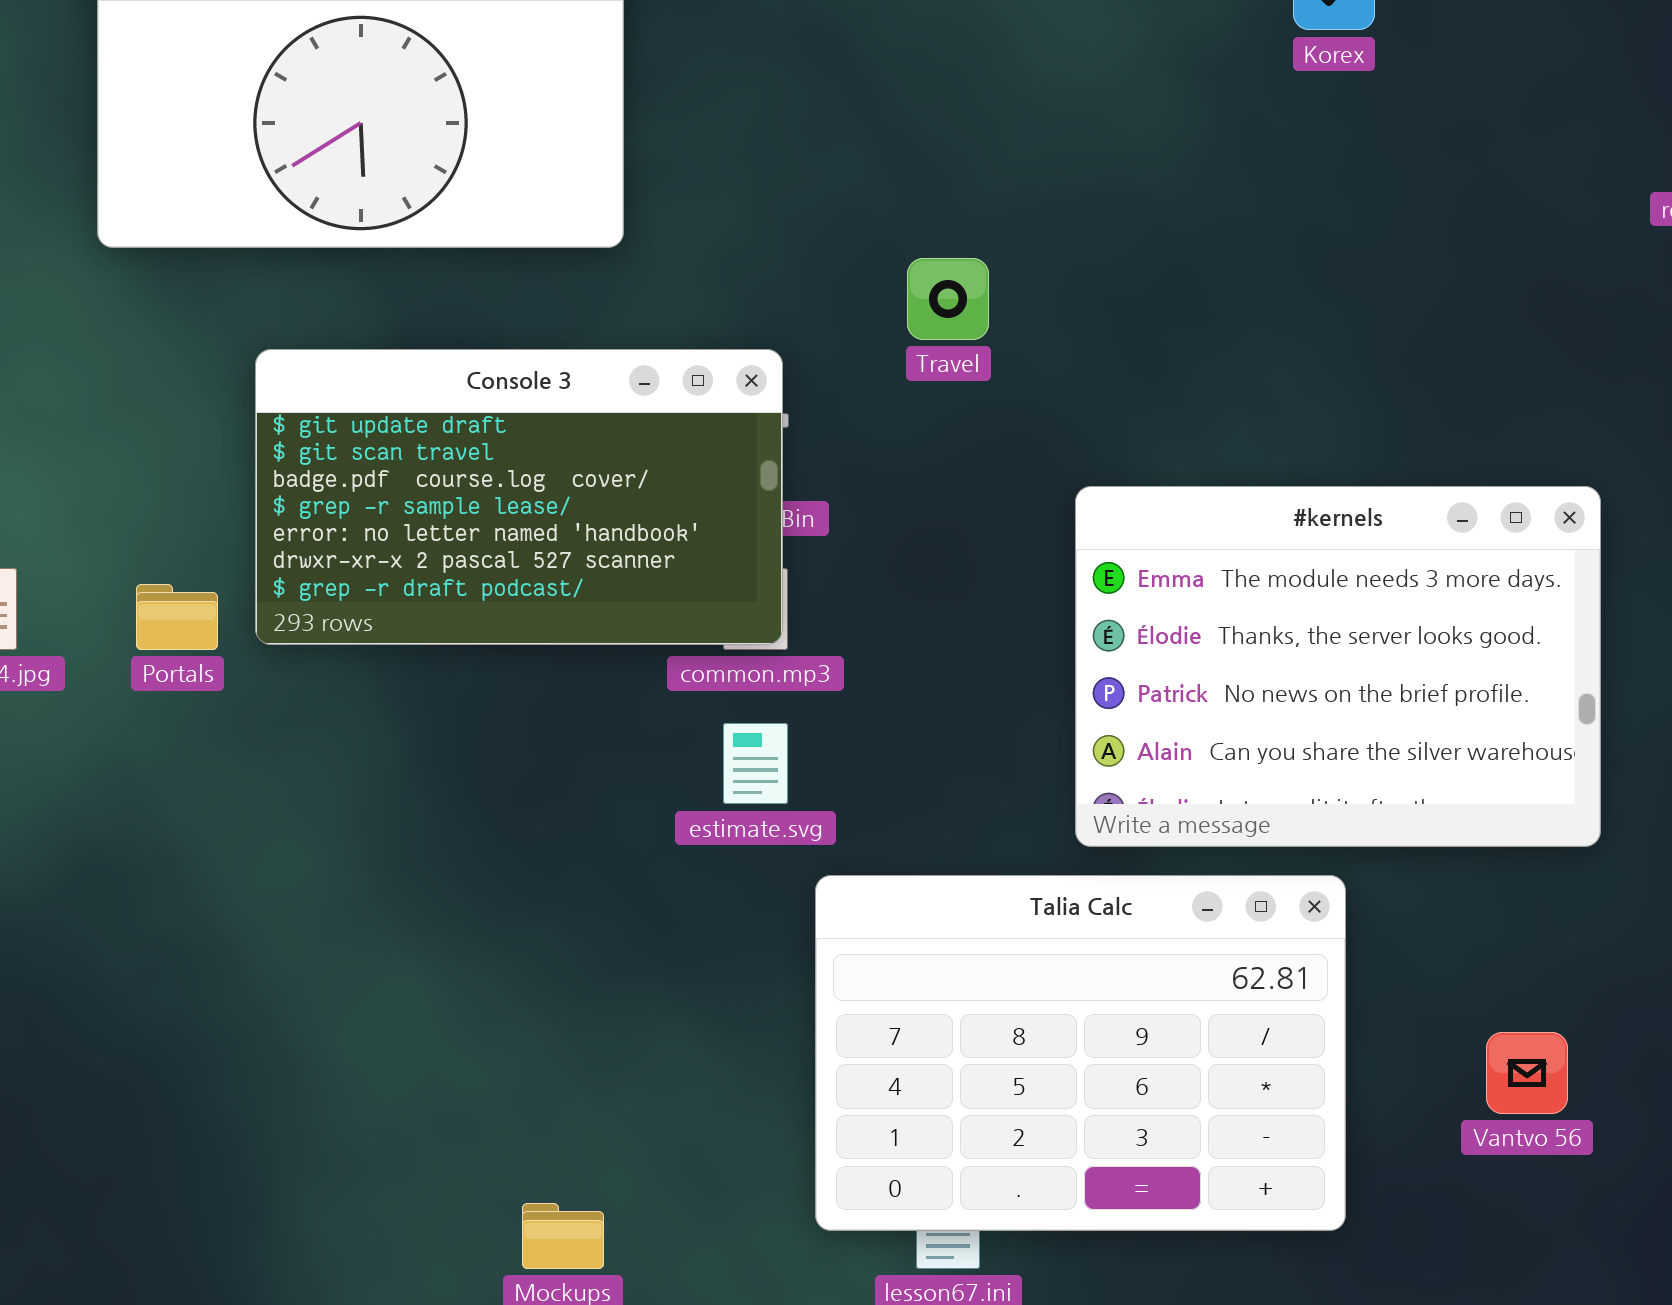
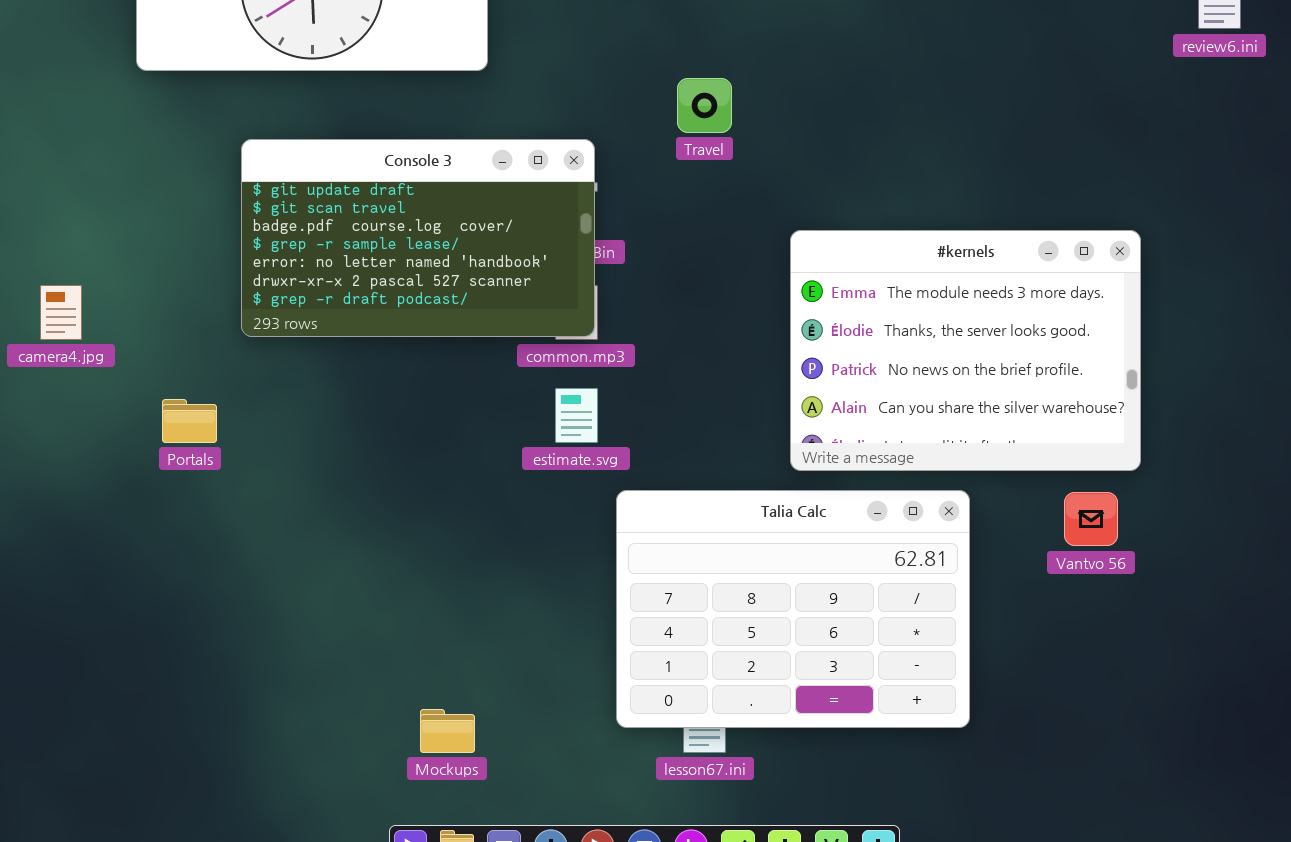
Portals: [136,584,218,650] -> [162,399,217,443], moved
Vantvo 56: [1486,1032,1568,1114] -> [1064,492,1118,546], moved

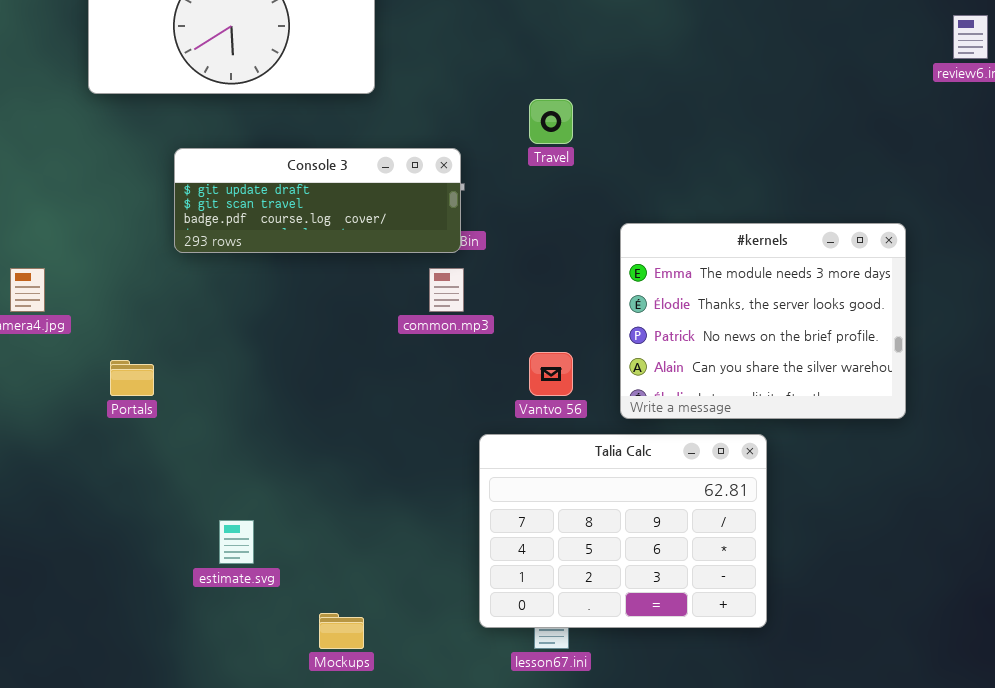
Console 3: [241,139,595,337] -> [174,148,461,253], resized
estimate.svg: [555,388,598,443] -> [219,520,254,564], moved
Vantvo 56: [1064,492,1118,546] -> [529,352,573,396], moved

